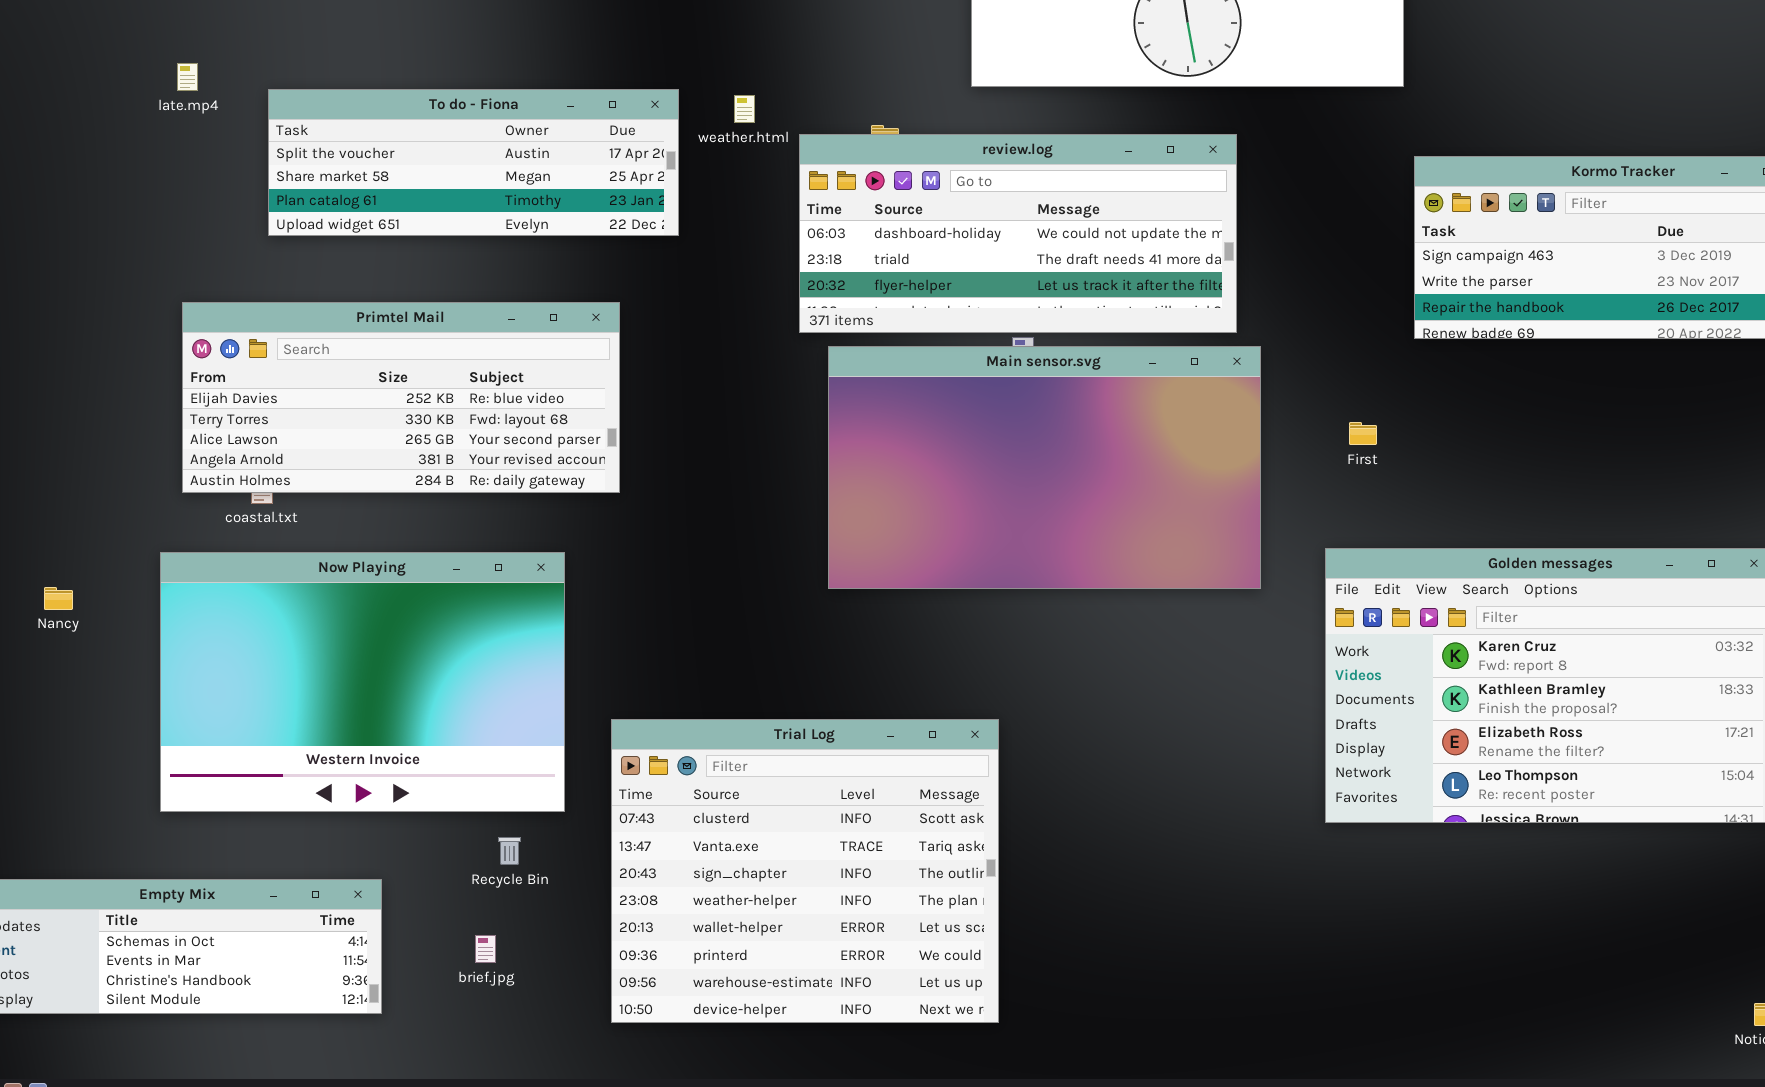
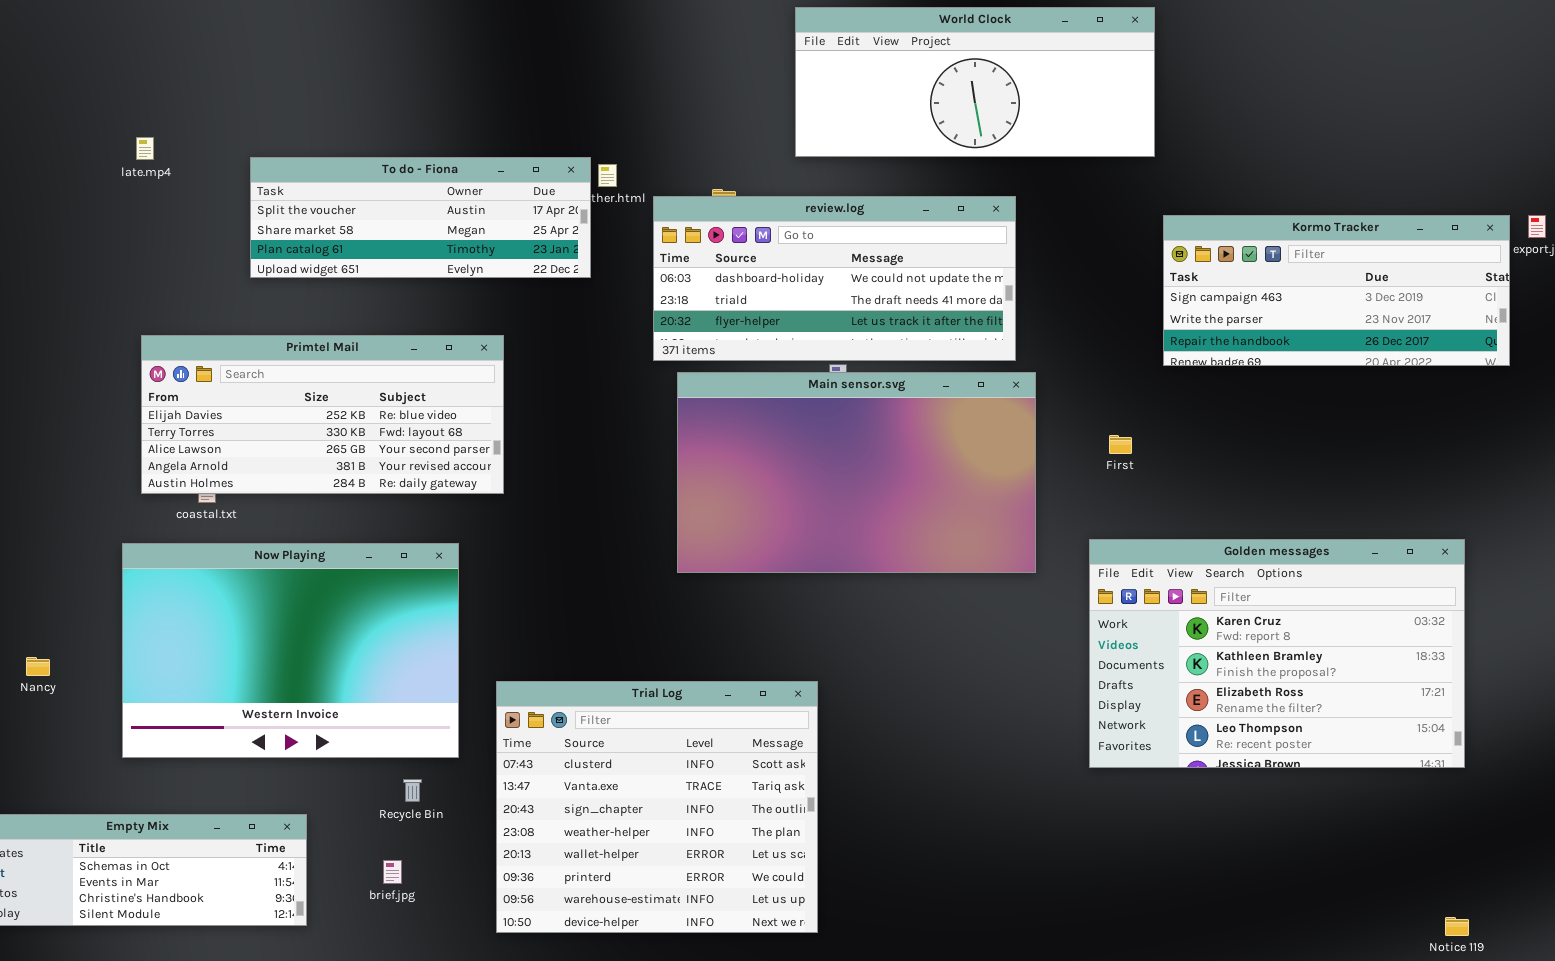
To do - Fiona: [268,89,679,236] -> [250,157,591,278], moved
Nancy: [44,587,73,610] -> [26,657,50,676], moved

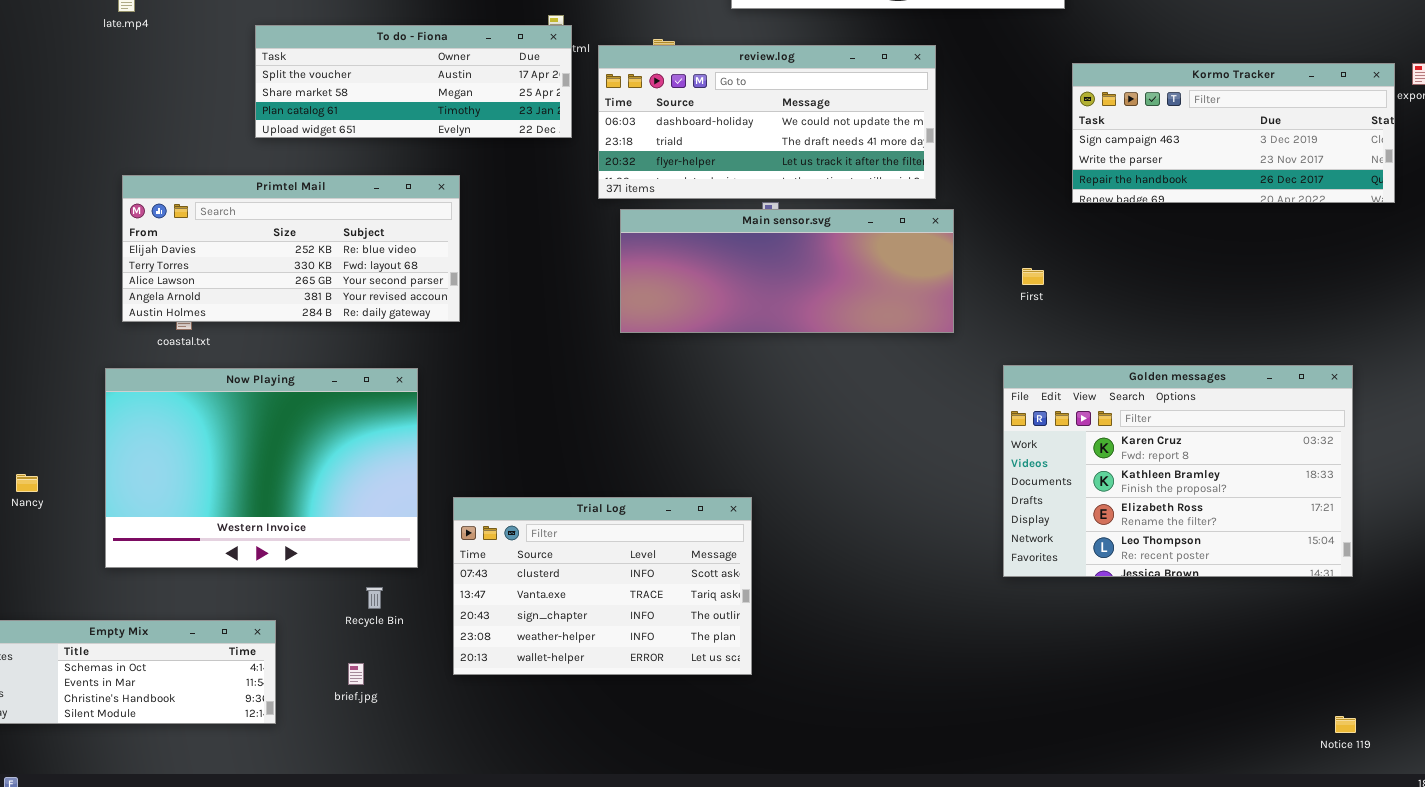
To do - Fiona: [250,157,591,278] -> [255,25,572,138], moved
Main sensor.svg: [677,372,1036,573] -> [620,209,954,333], resized
Trial Log: [496,681,818,933] -> [453,497,752,675], resized

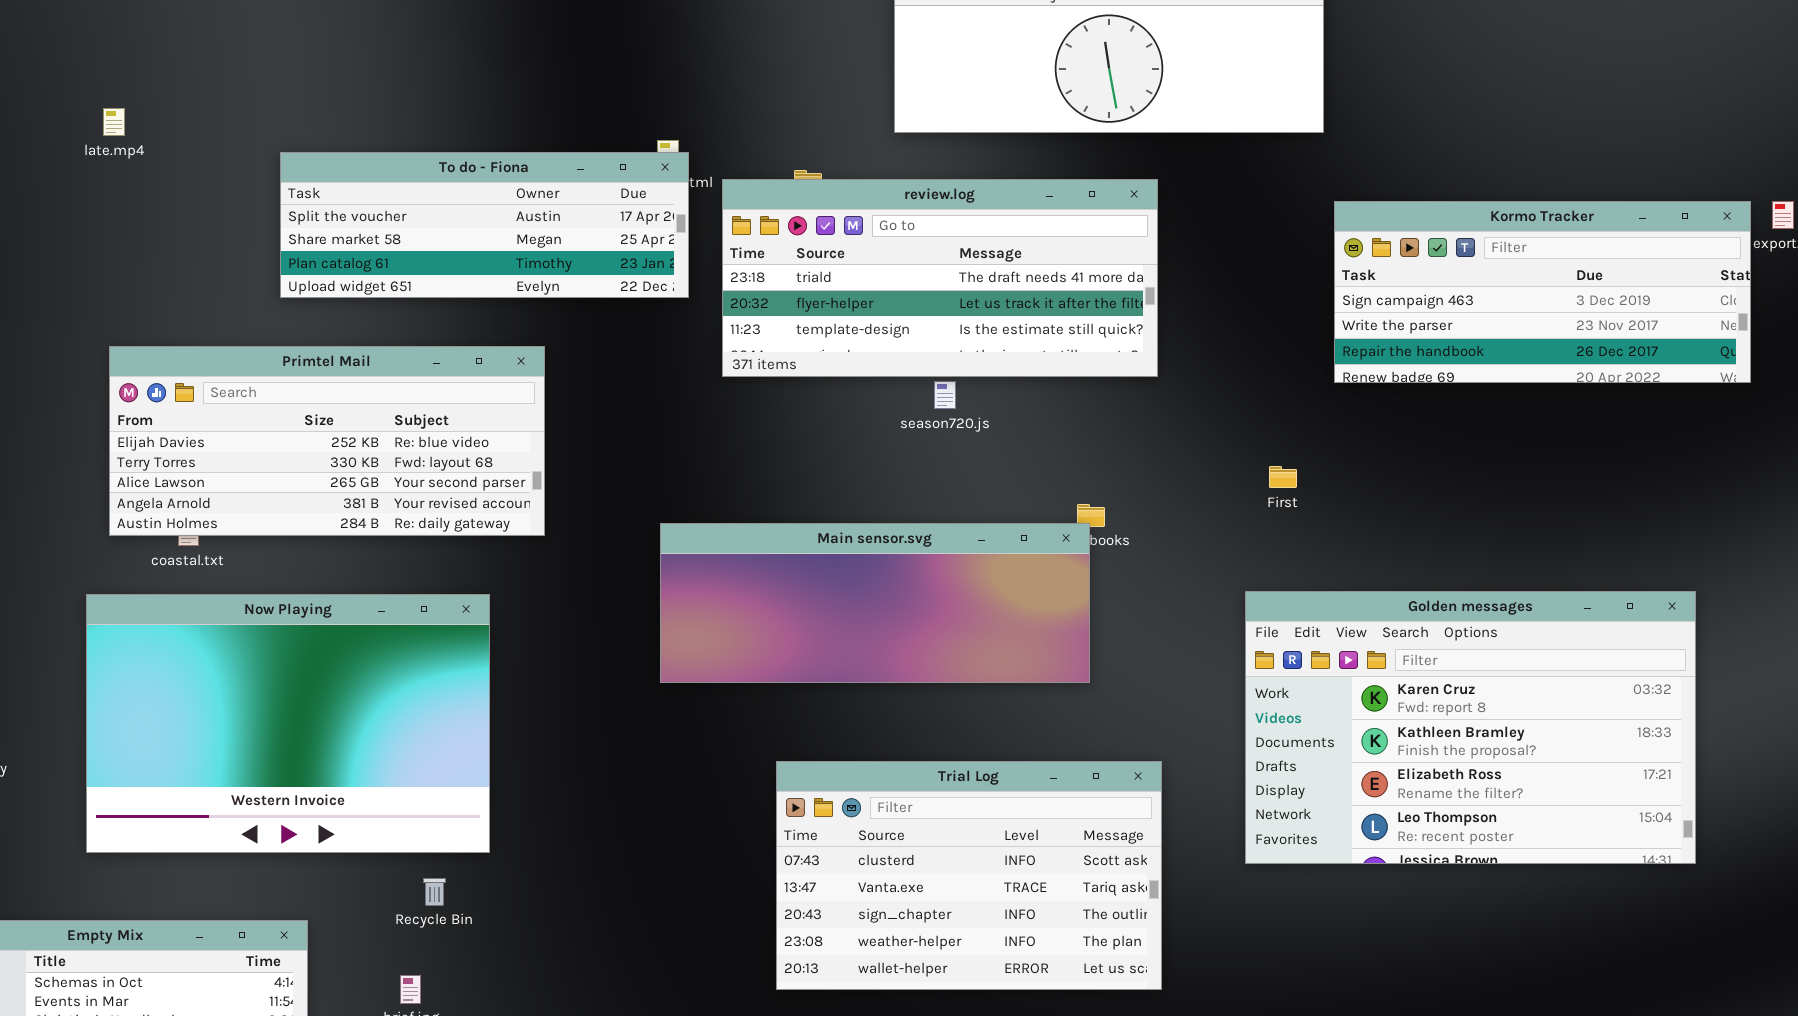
review.log: [598,45,936,199] -> [722,179,1158,377], scrolled down 1 row
Main sensor.svg: [620,209,954,333] -> [660,523,1090,683], moved
Trial Log: [453,497,752,675] -> [776,761,1162,990], moved

